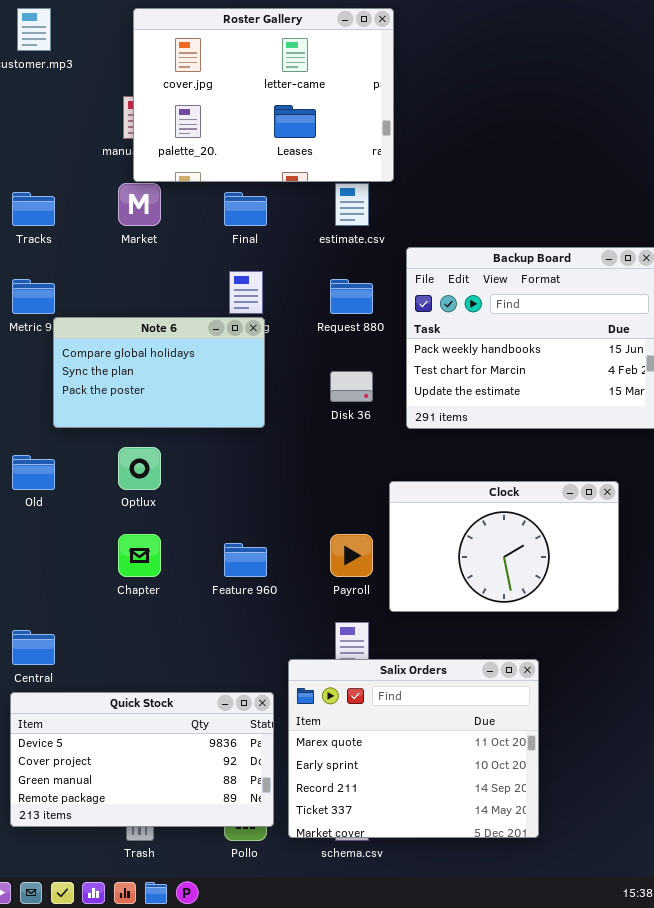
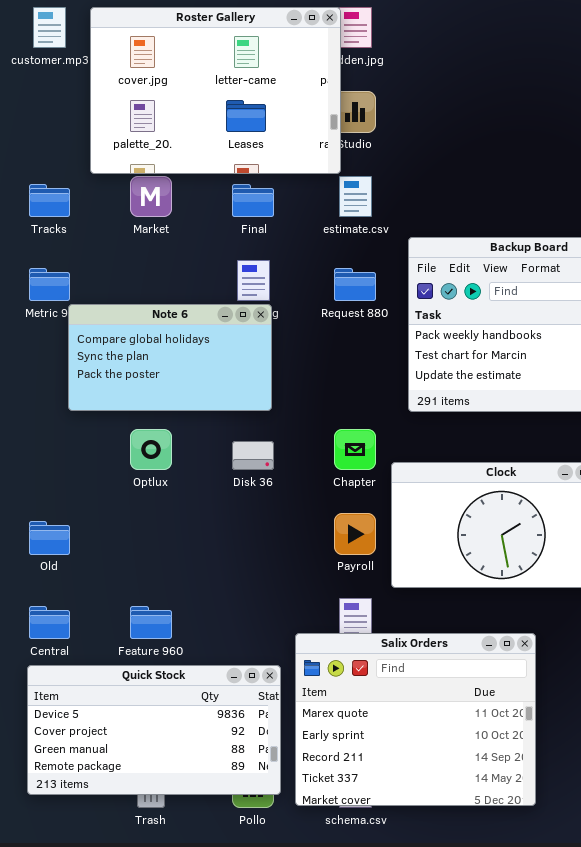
Roster Gallery: [133,8,394,182] -> [90,7,341,174], moved
Disk 36: [330,371,373,402] -> [232,441,274,470], moved
Old: [12,455,55,490] -> [29,521,70,555], moved
Chapter: [118,534,161,577] -> [334,429,376,470], moved
Feature 960: [224,543,267,577] -> [130,606,172,639], moved

